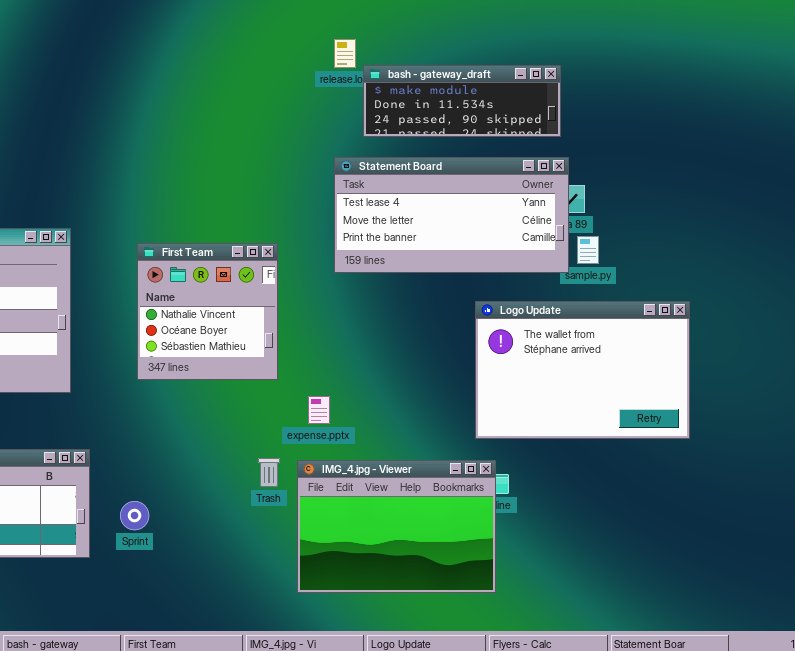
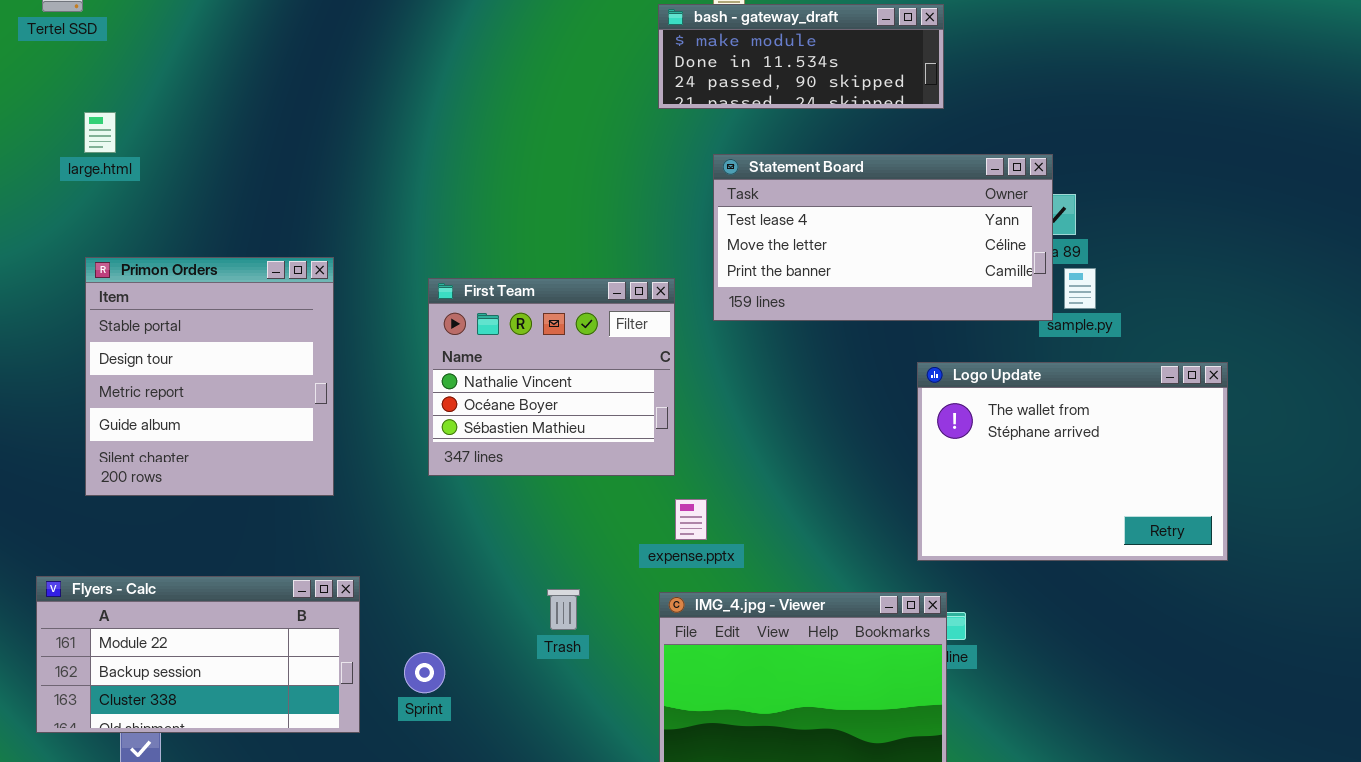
bash - gateway_draft: [363,65,561,137] -> [658,4,944,109], moved
First Team: [137,243,278,380] -> [428,278,675,476], resized
Trash: [258,458,280,487] -> [547,589,580,630], moved

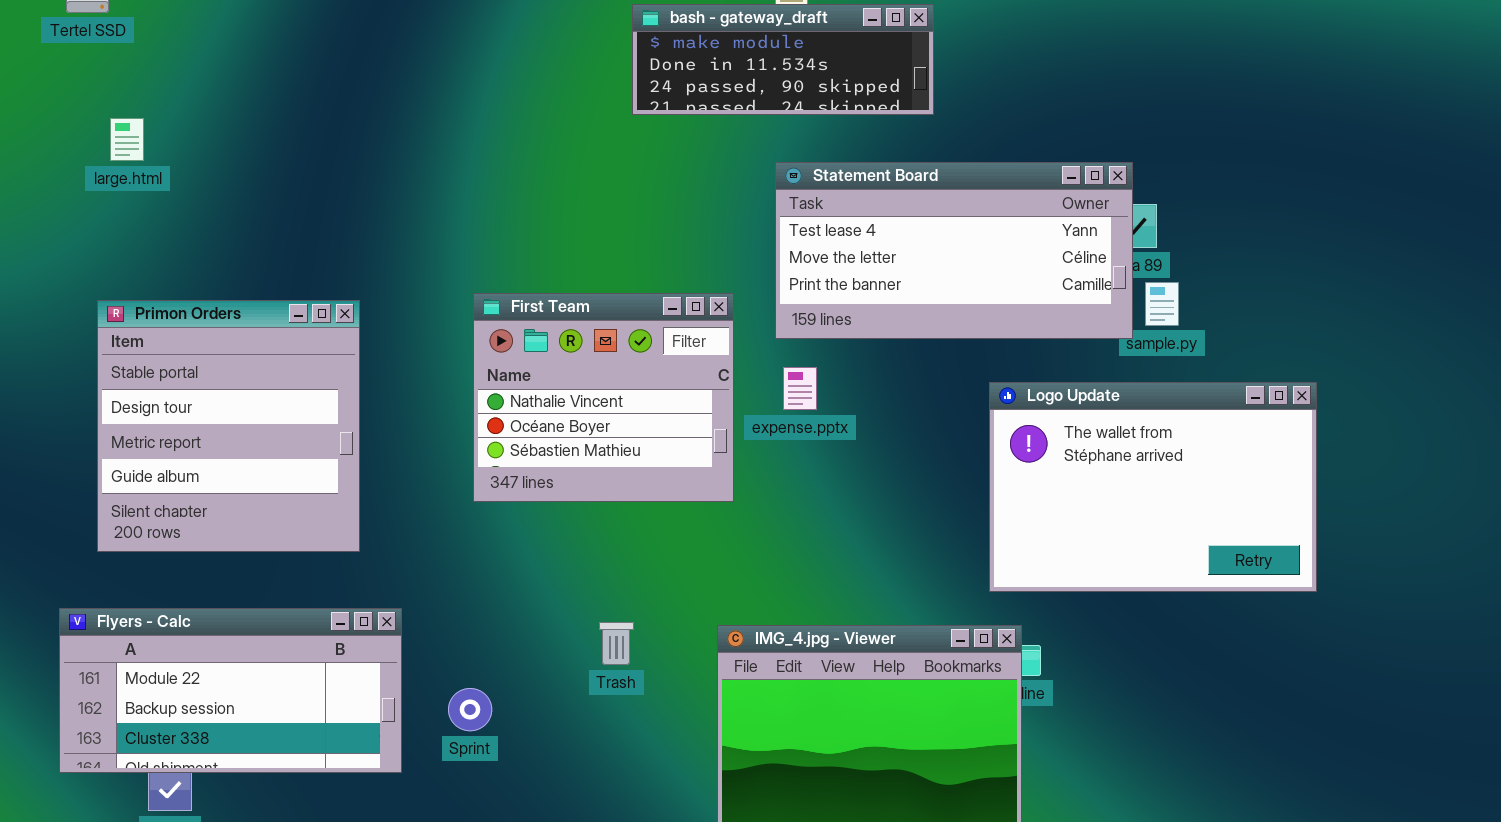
bash - gateway_draft: [658,4,944,109] -> [632,4,934,115], moved
Primon Orders: [85,257,334,496] -> [97,300,360,552], moved
expense.pptx: [675,499,707,540] -> [783,367,817,410], moved

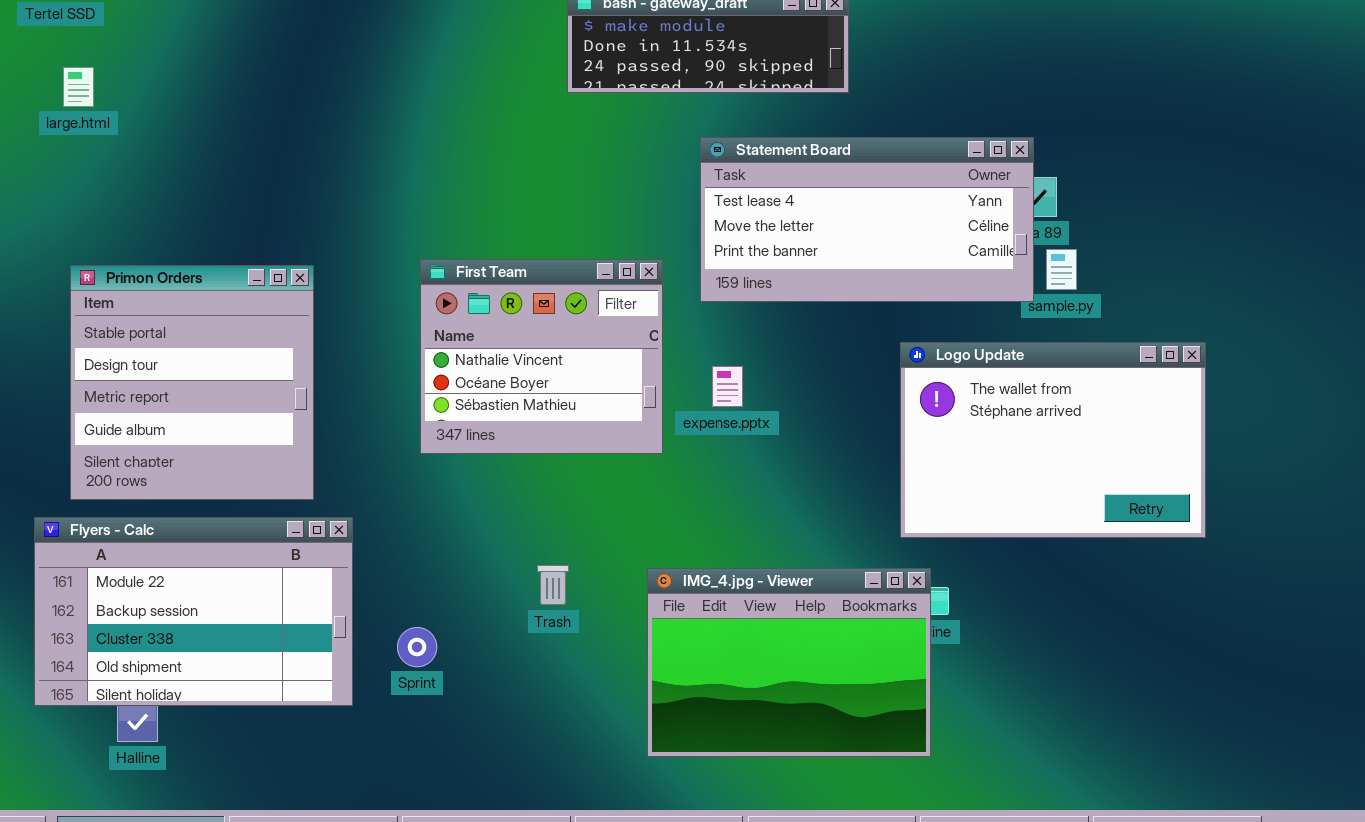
large.html: [110,118,144,161] -> [63,67,94,107], moved
expense.pptx: [783,367,817,410] -> [712,366,743,407], moved
Flyers - Calc: [59,608,402,773] -> [34,517,353,706], resized

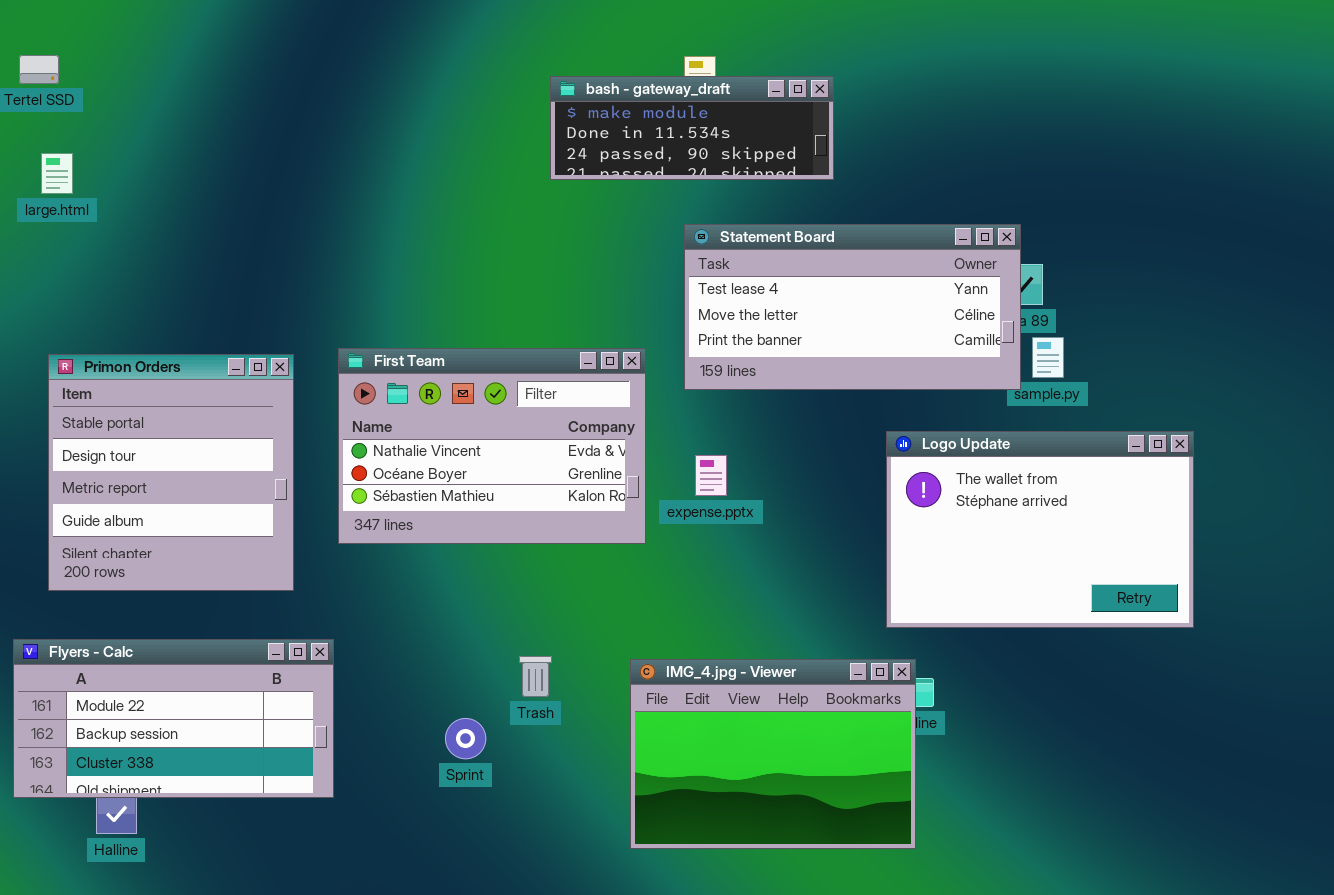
First Team: [420,259,663,454] -> [338,348,646,544], resized
Flyers - Calc: [34,517,353,706] -> [13,639,334,798], resized
Sprint: [397,627,437,667] -> [445,718,486,759], moved

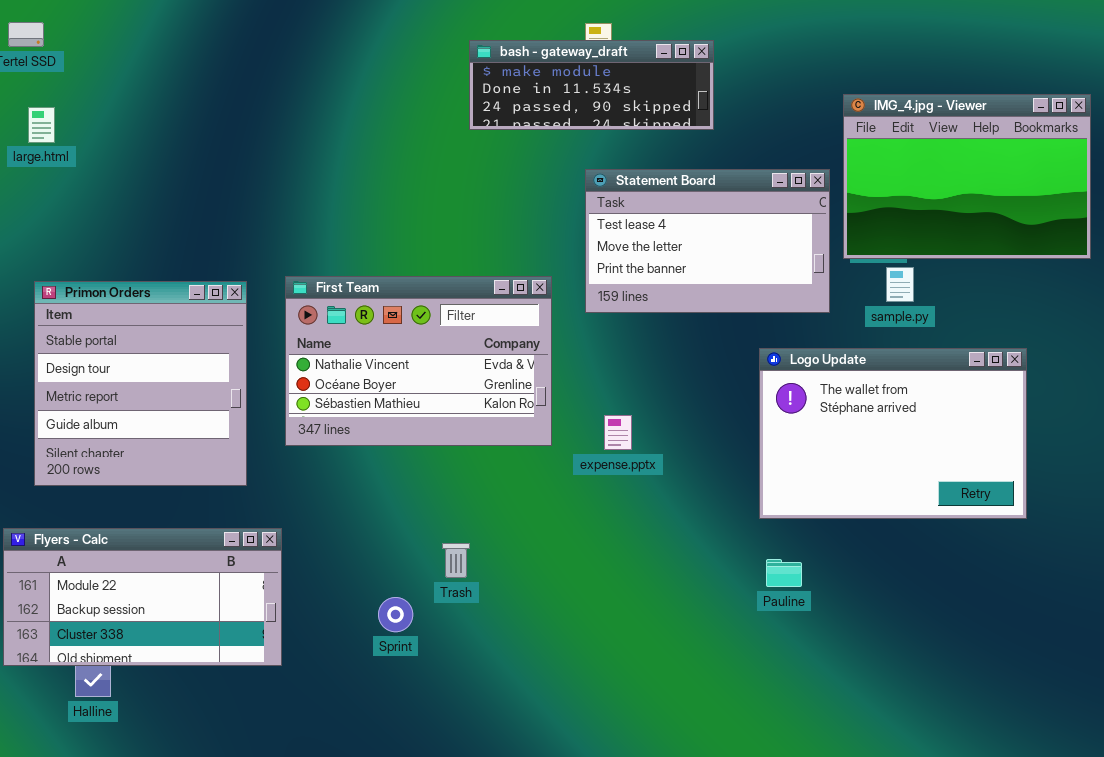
Statement Board: [684,224,1021,390] -> [585,169,830,313], resized
expense.pptx: [695,455,727,496] -> [604,415,632,450], moved
IMG_4.jpg - Viewer: [630,659,916,849] -> [843,94,1091,259], moved

